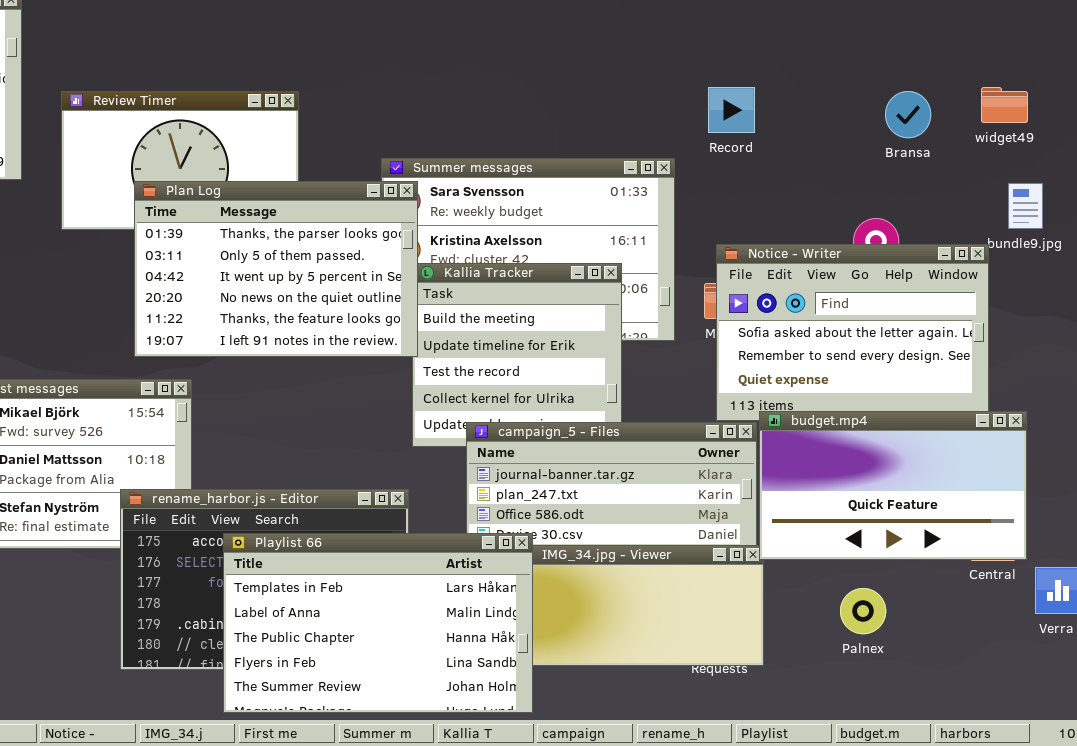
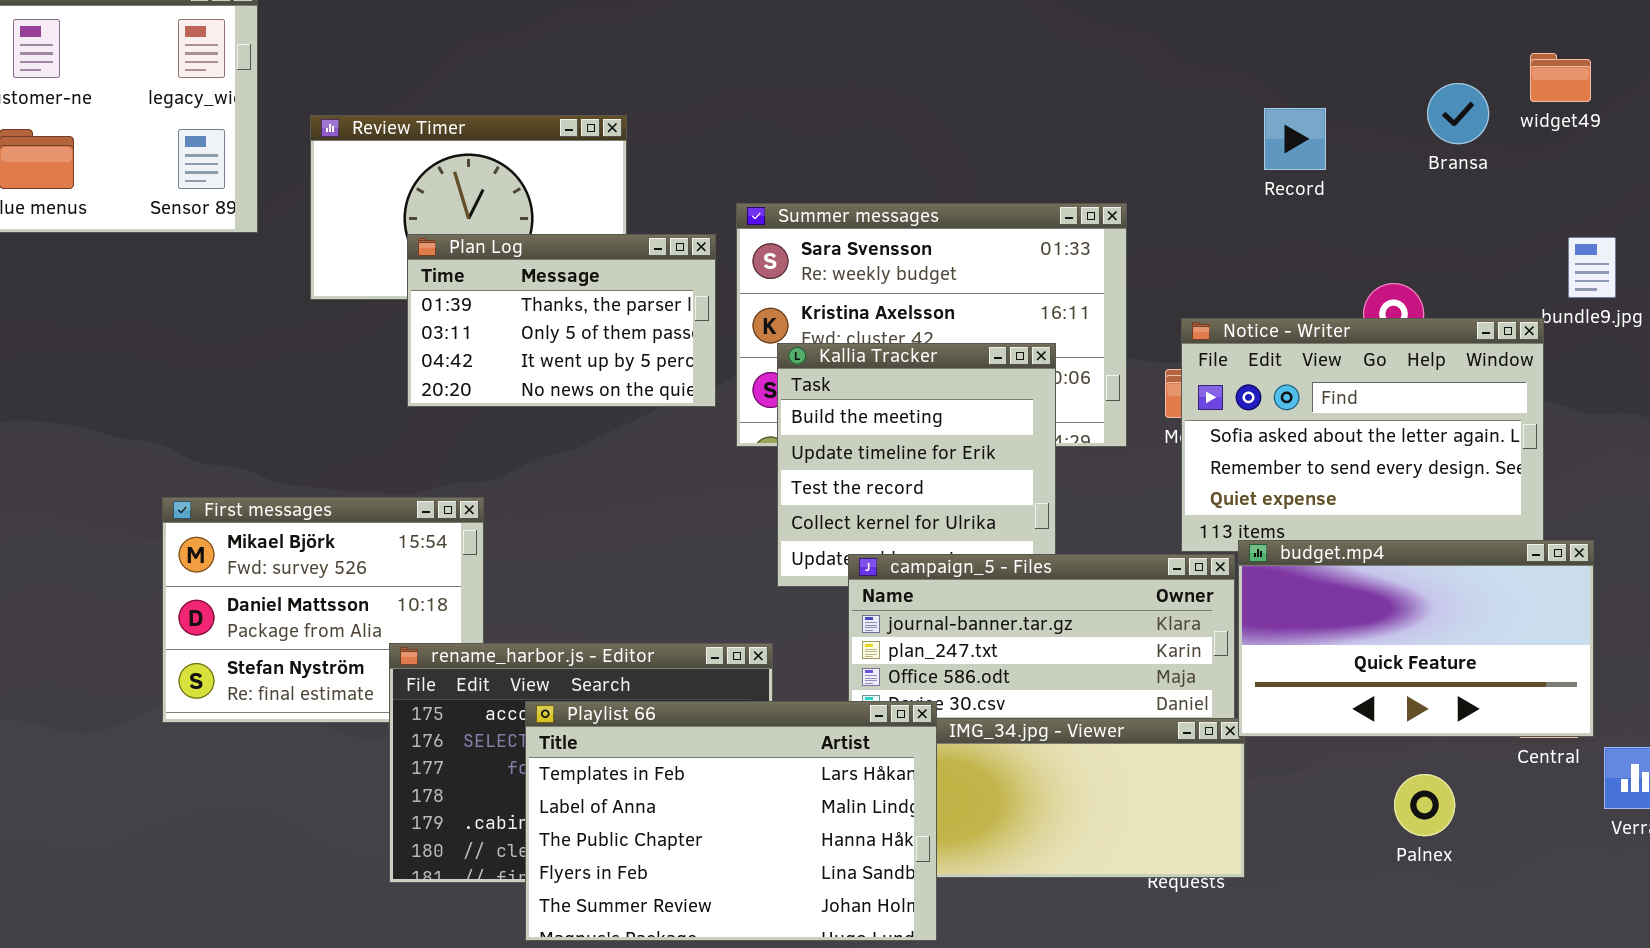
Record: [708,87,755,133] -> [1264,108,1326,170], moved
widget49: [981,87,1028,123] -> [1530,53,1591,102], moved
Bransa: [885,91,931,138] -> [1427,83,1489,144], moved
Plan Log: [134,181,418,357] -> [407,234,716,407], resized
Palnex: [840,588,886,634] -> [1394,774,1455,836], moved

